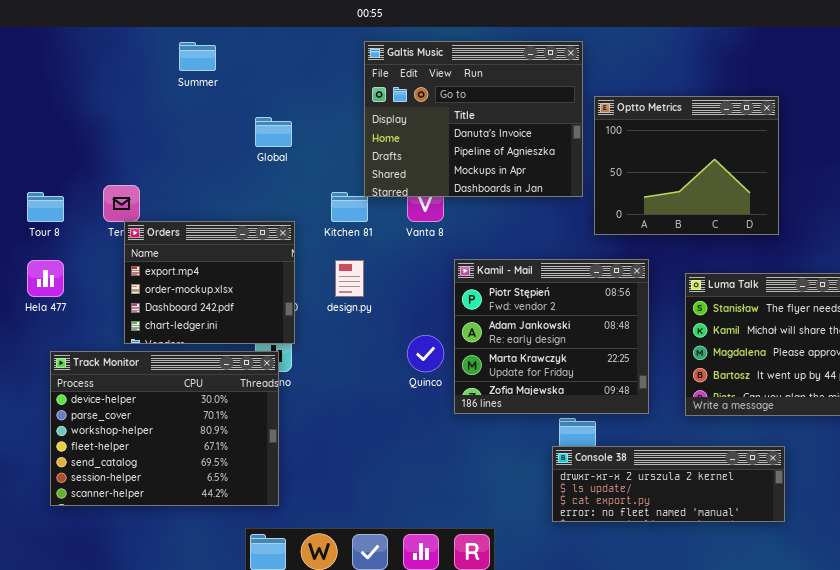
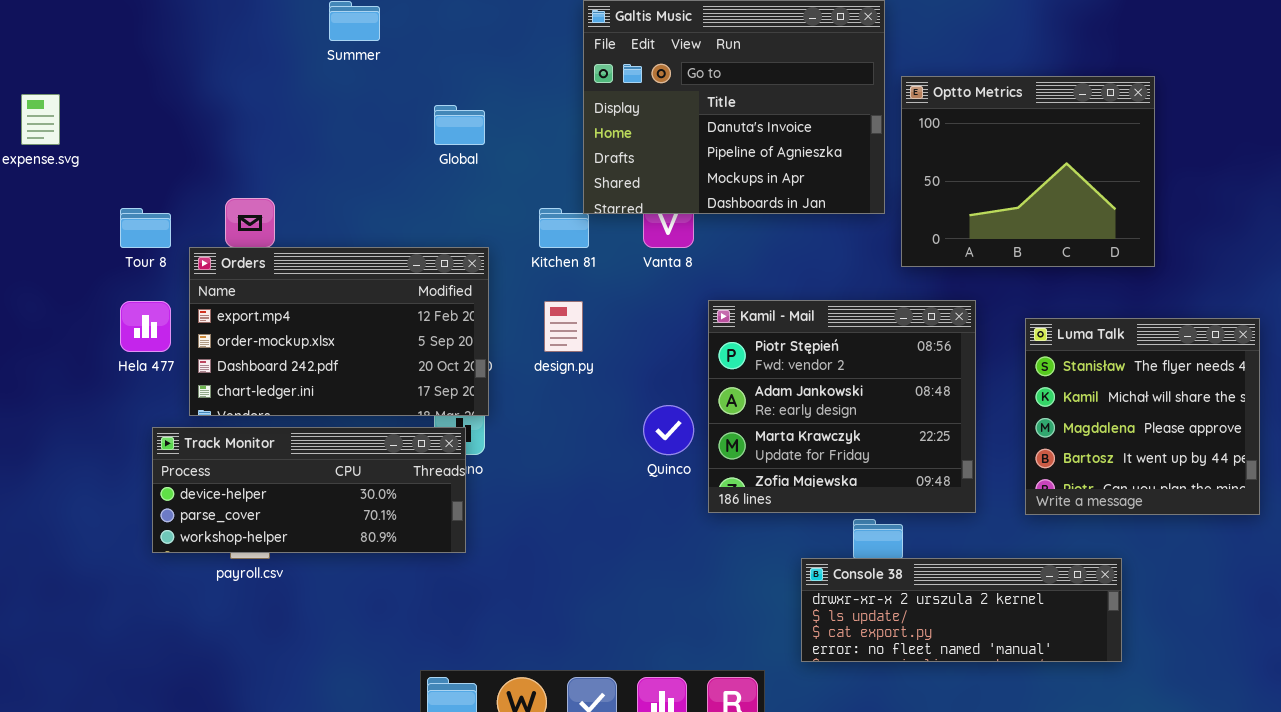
Orders: [124,221,295,344] -> [189,247,489,416], resized
Track Monitor: [50,351,279,506] -> [152,427,466,553], resized
Console 38: [552,446,785,522] -> [801,558,1122,662], moved

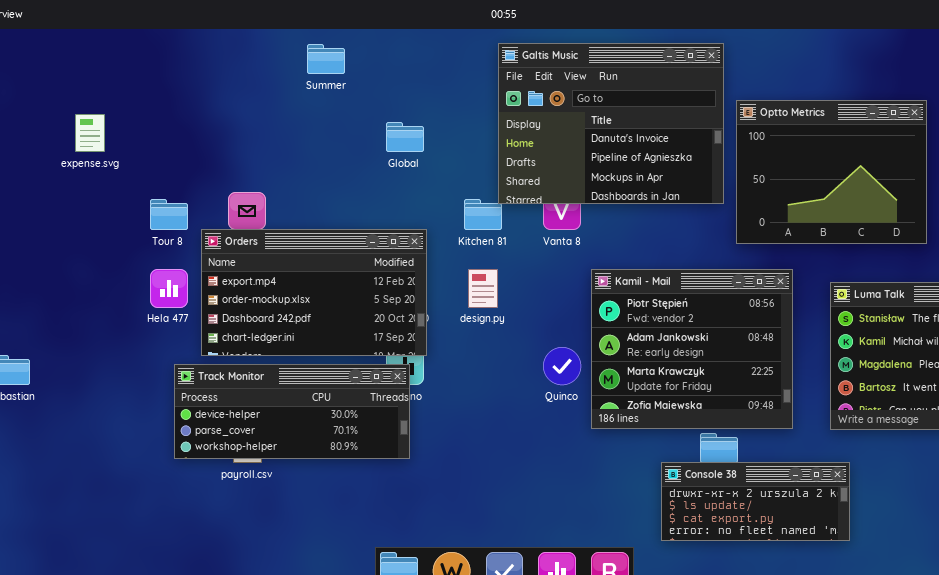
Console 38: [801,558,1122,662] -> [661,462,850,541], resized

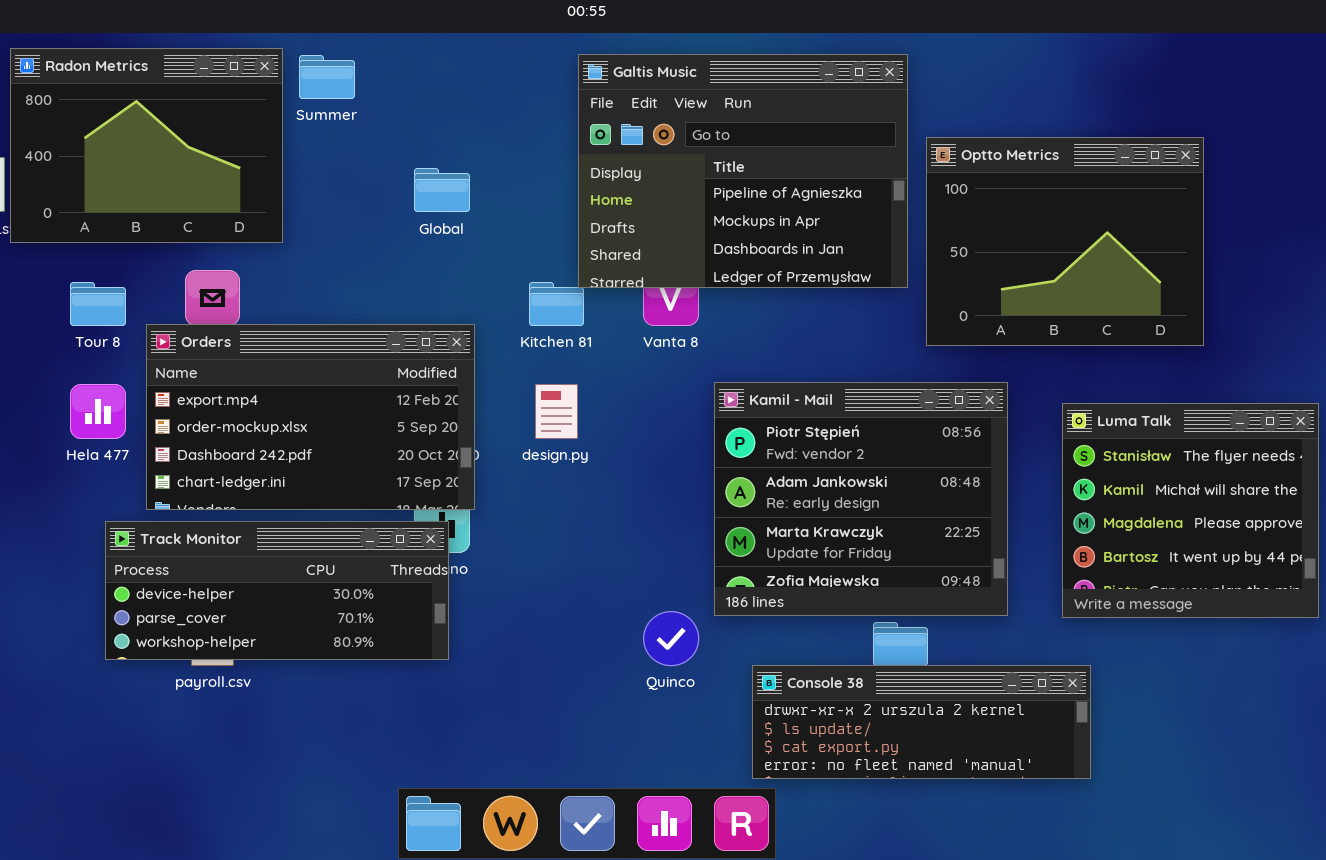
Radon Metrics: none -> [10,48,283,243], opened
Galtis Music: [498,43,724,204] -> [578,54,908,288], scrolled down 1 row
Quinco: [543,347,581,385] -> [643,611,699,666], moved
Console 38: [661,462,850,541] -> [752,665,1091,779], resized

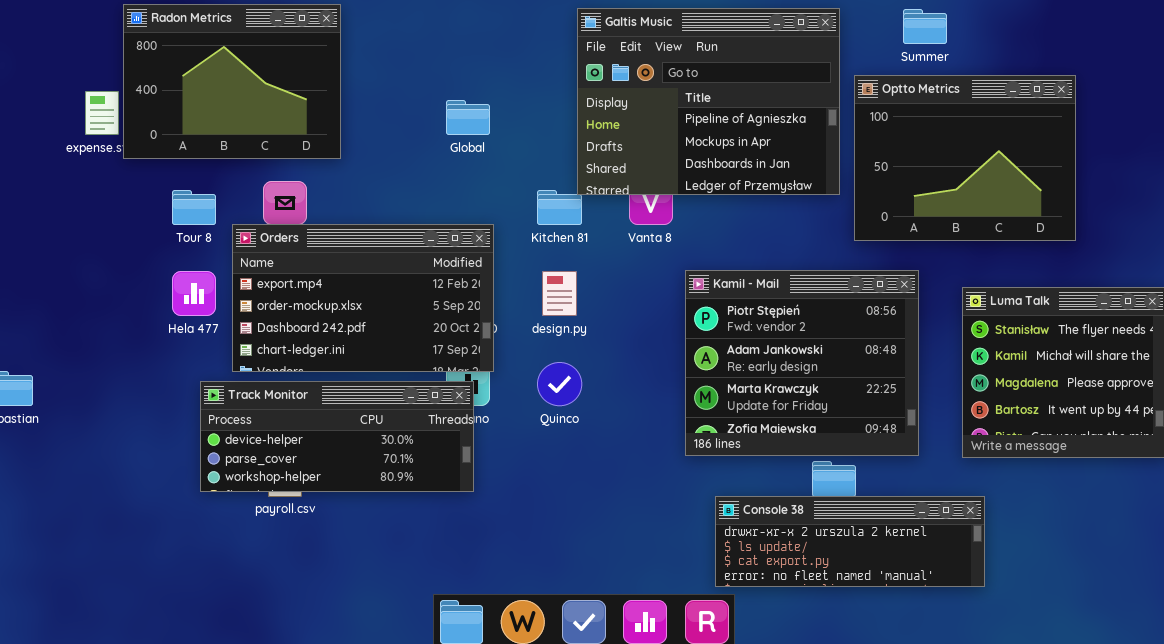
Summer: [299,55,355,99] -> [903,9,947,44], moved
Quinco: [643,611,699,666] -> [537,362,582,406], moved

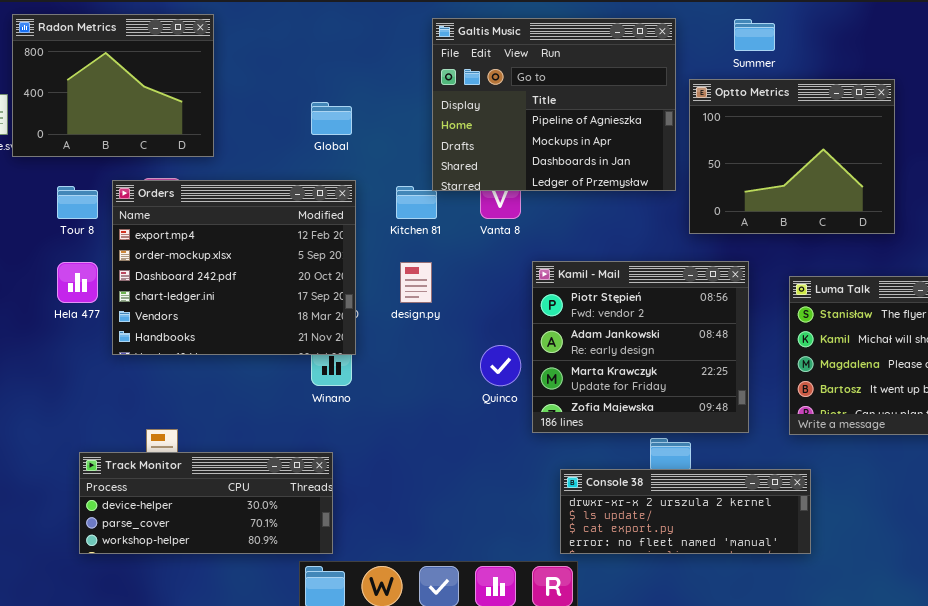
Orders: [232,224,494,372] -> [112,180,356,355], resized
Quinco: [537,362,582,406] -> [480,345,521,386], moved
Track Monitor: [200,381,474,492] -> [79,452,333,554], moved

